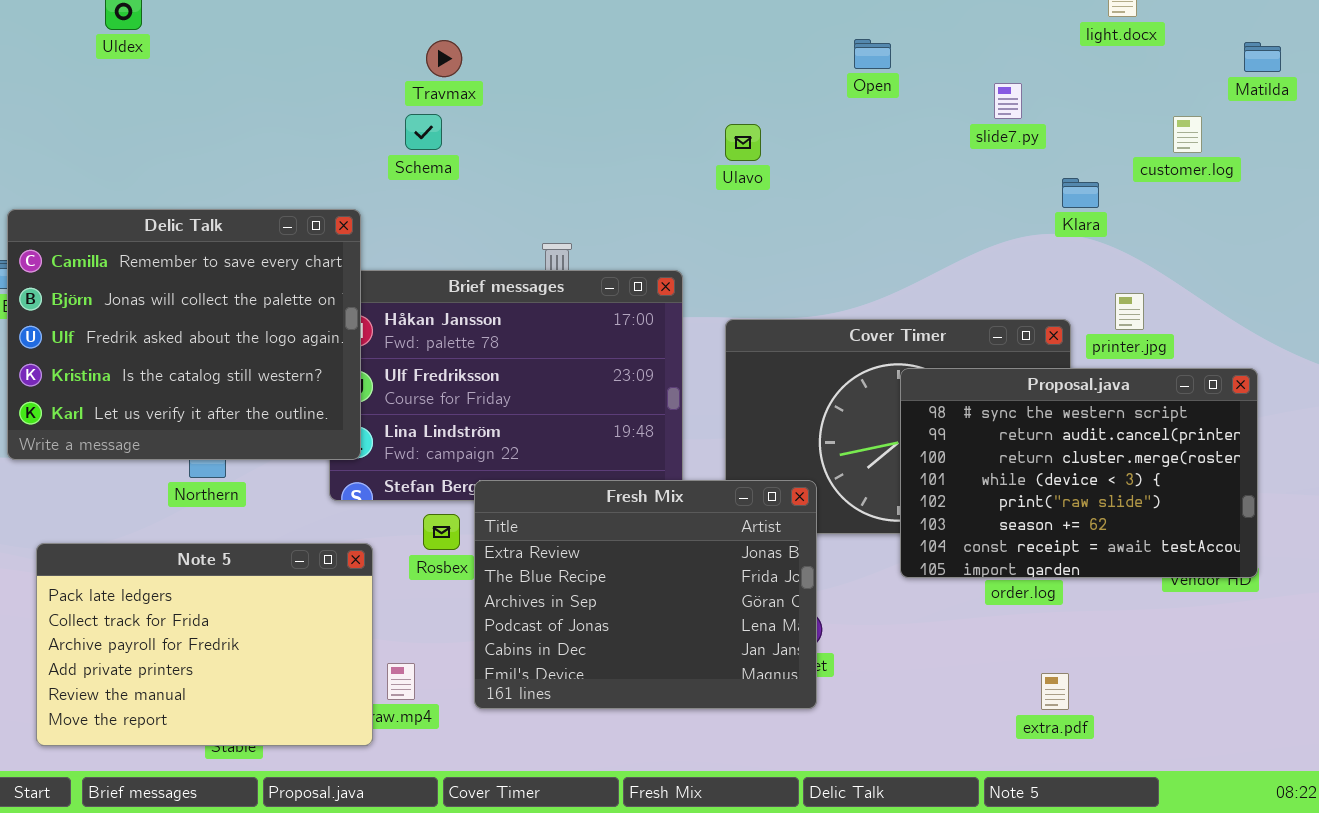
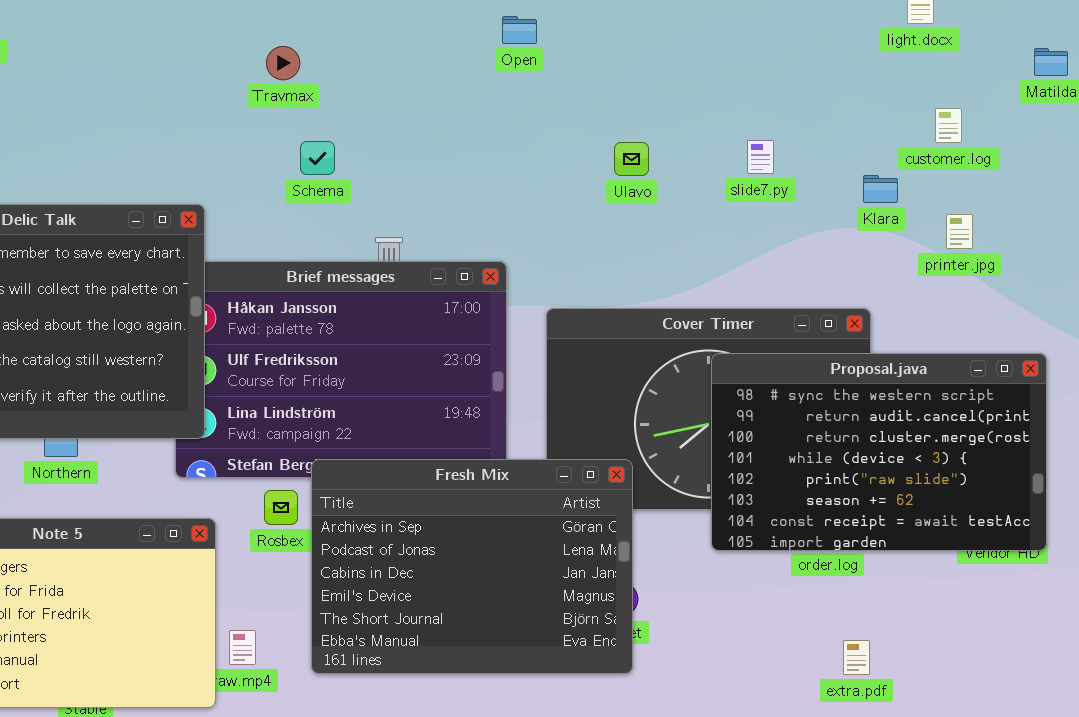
Open: [854,39,891,69] -> [502,16,537,44], moved
slide7.py: [994,83,1022,119] -> [747,140,774,174], moved
Schema: [405,114,442,150] -> [300,141,335,175], moved
customer.log: [1173,116,1202,153] -> [935,108,962,143], moved
Ulavo: [725,124,761,161] -> [614,142,649,176], moved
printer.jpg: [1115,293,1144,330] -> [946,214,973,249], moved
Fresh Mix: [474,480,817,709] -> [311,459,633,674], scrolled down 2 rows

